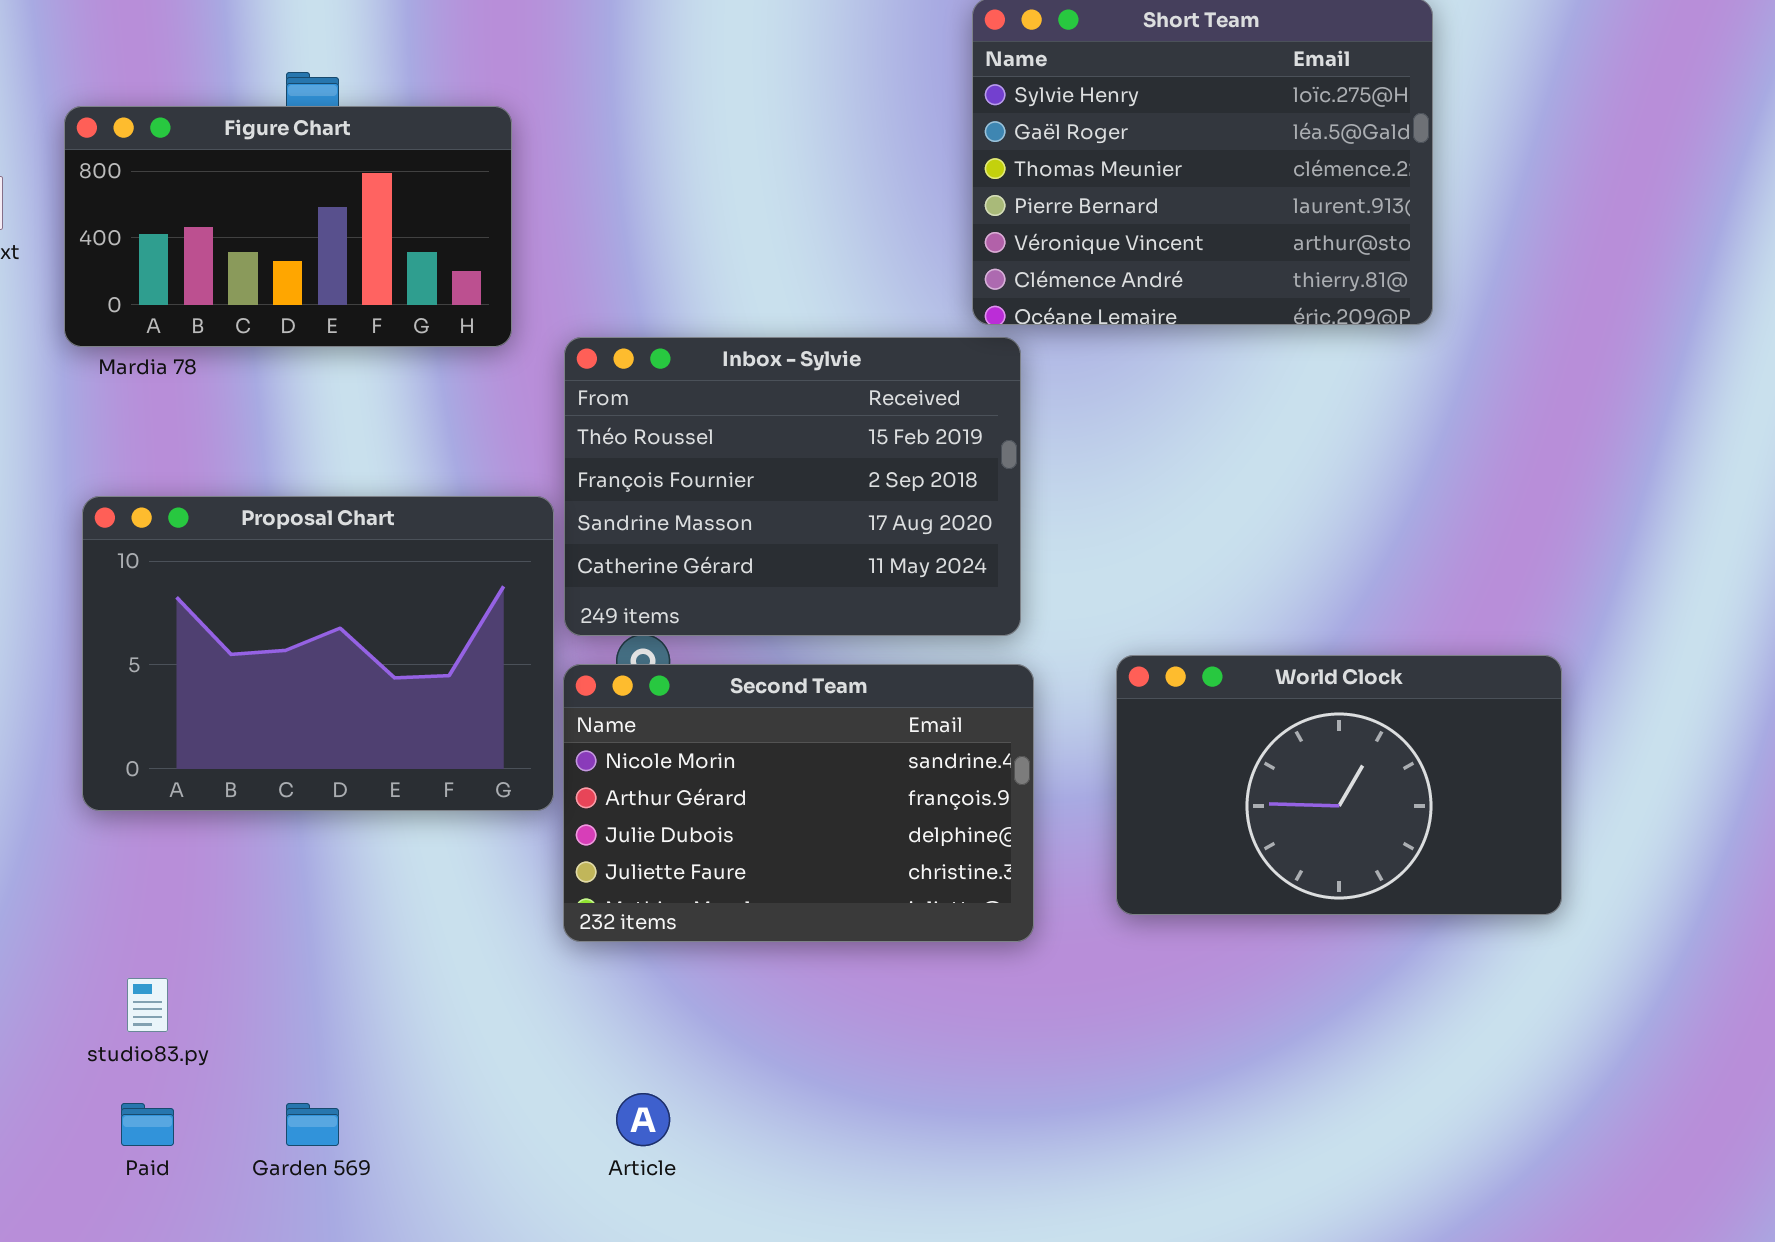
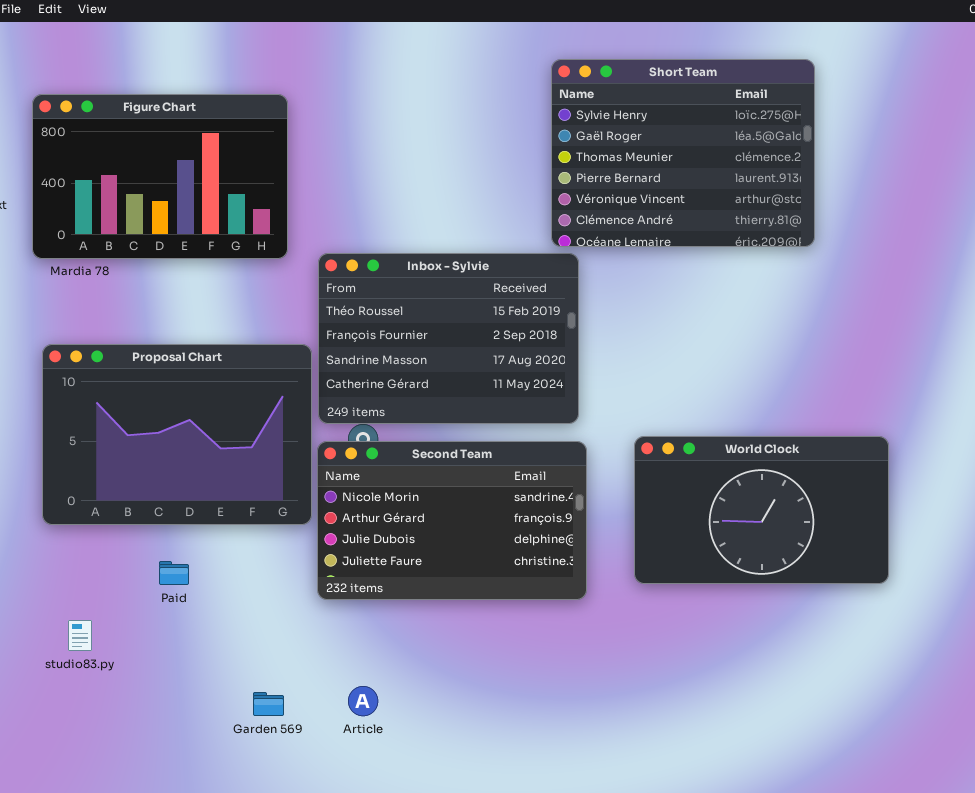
Figure Chart: [64,106,512,347] -> [32,94,288,259], resized
Paid: [121,1103,174,1146] -> [159,561,189,585], moved
Garden 569: [286,1103,339,1146] -> [253,692,284,716], moved

